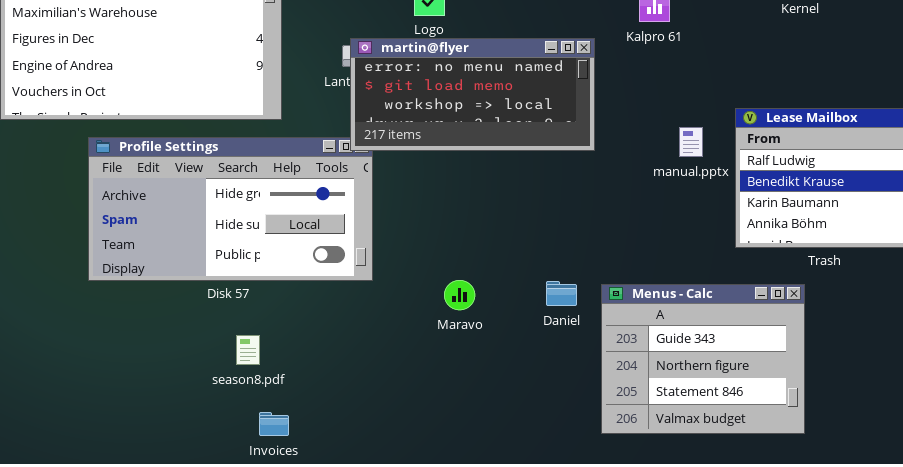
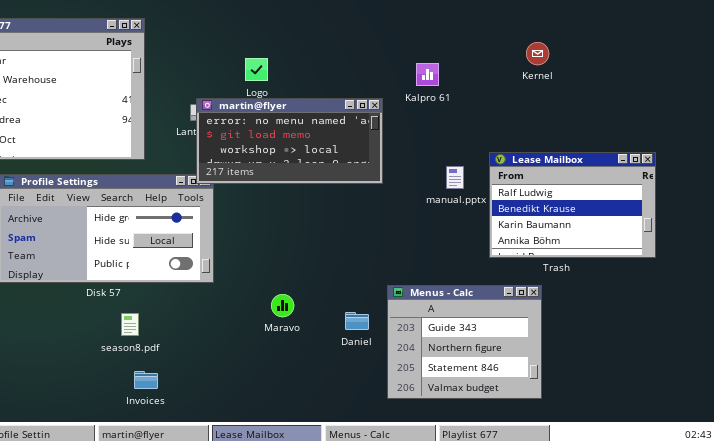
Maravo: [444,280,475,310] -> [271,294,294,317], moved
Daniel: [546,281,577,306] -> [345,312,369,330], moved
season8.pdf: [236,335,260,365] -> [121,313,139,336], moved
Invoices: [259,412,289,436] -> [134,371,158,389], moved

